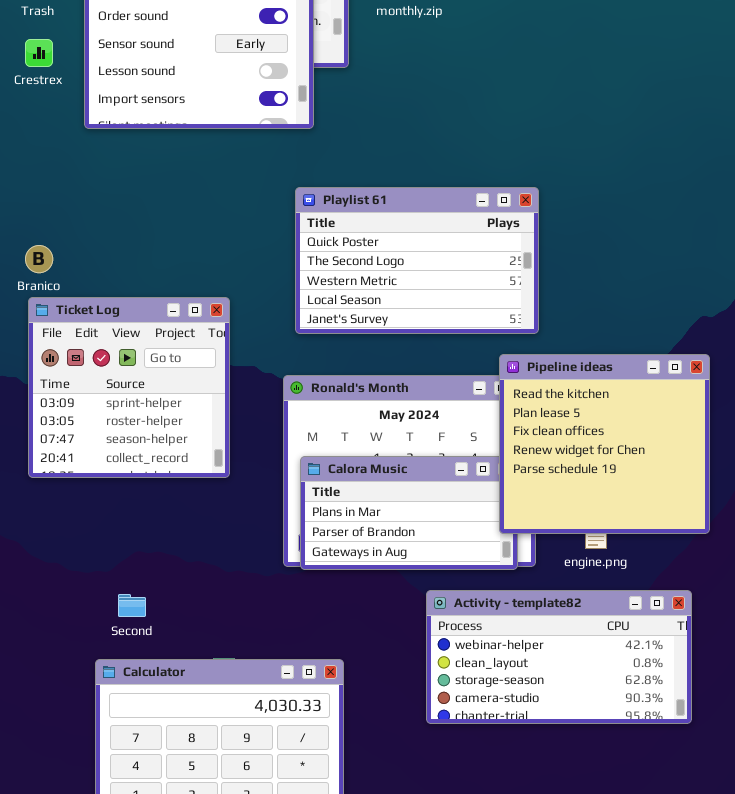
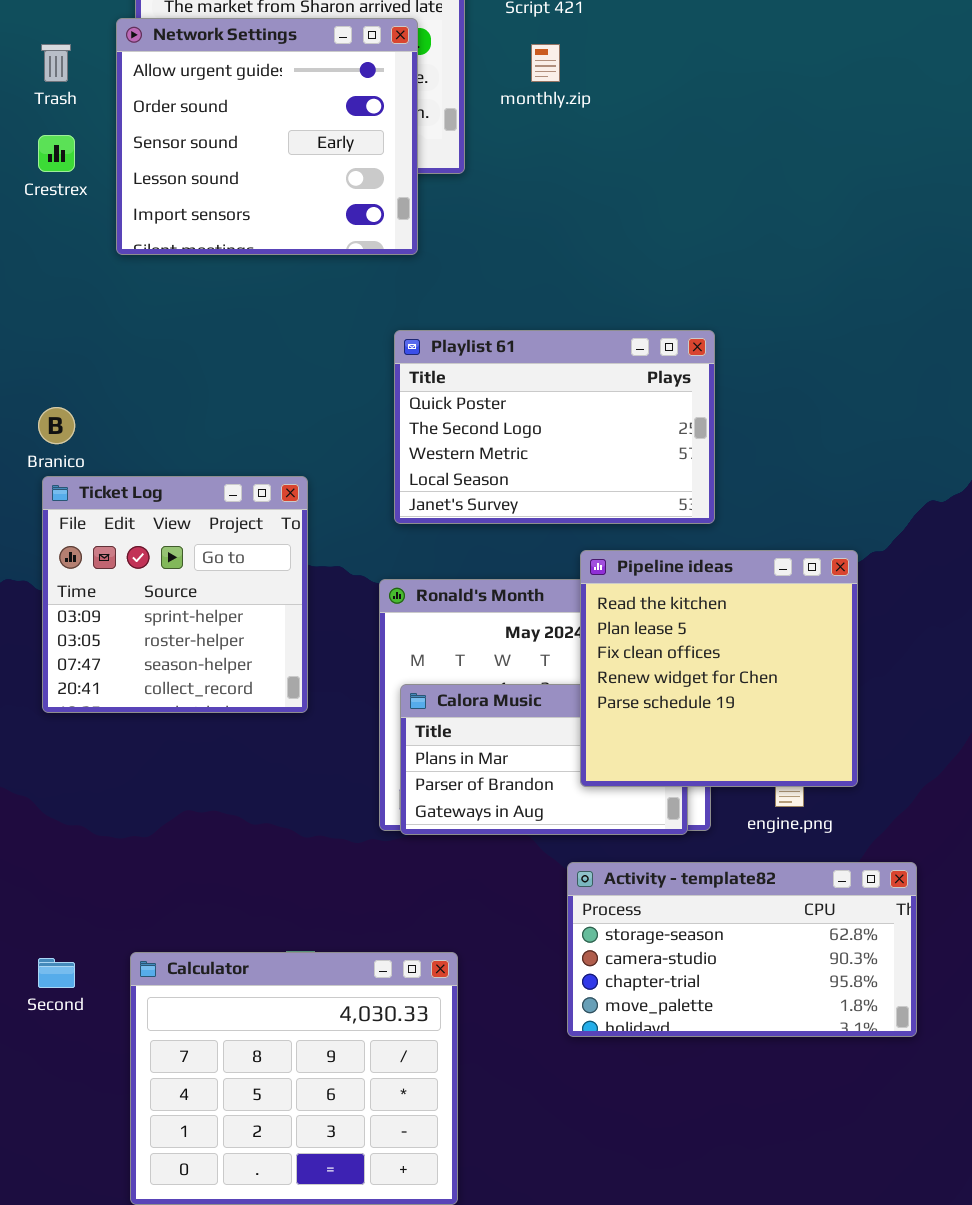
Pipeline ideas: [499,354,710,534] -> [580,550,858,787], moved
Activity - template82: [426,590,692,724] -> [567,862,917,1037], scrolled down 2 rows
Second: [118,594,146,617] -> [38,958,75,988], moved

